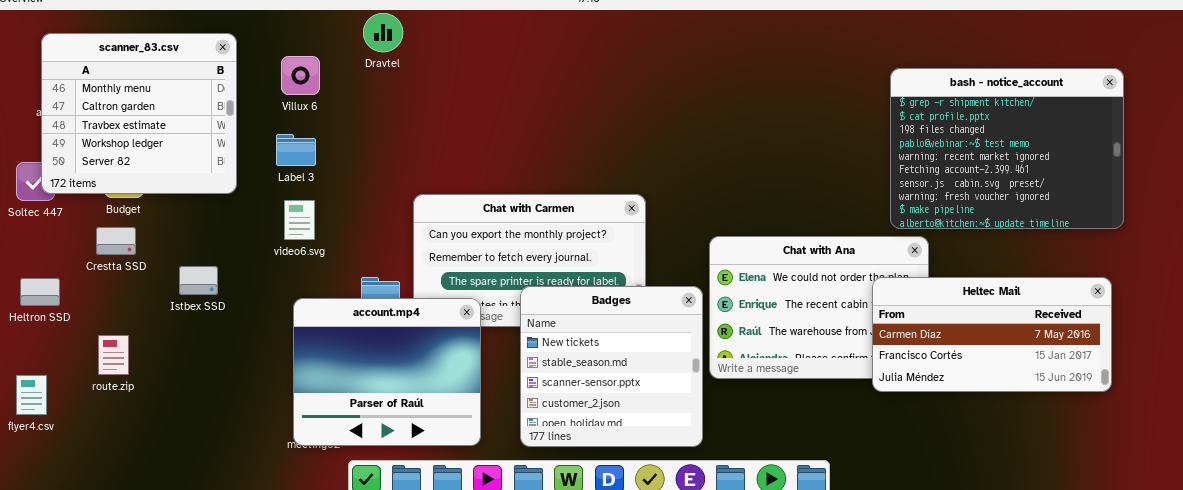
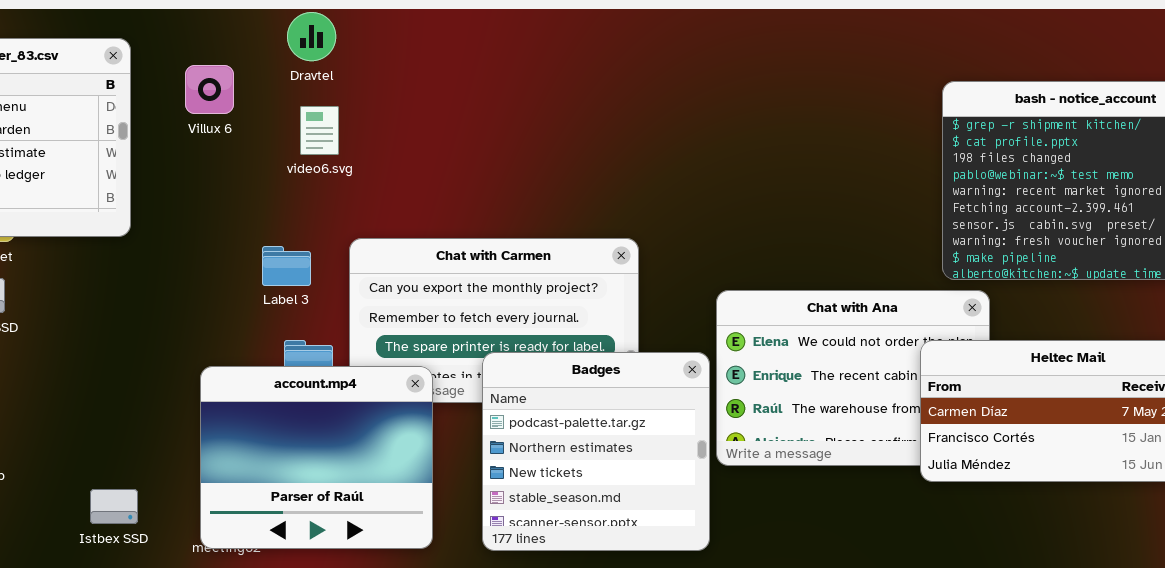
Label 3: [276,134,316,166] -> [262,246,311,286], moved
video6.svg: [284,200,315,240] -> [300,106,339,155], moved
Istbex SSD: [179,266,218,295] -> [90,489,138,524], moved
Badges: [520,286,703,447] -> [482,352,710,551], scrolled up 2 rows

